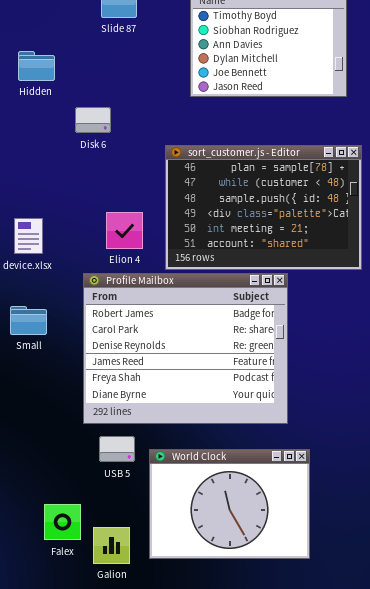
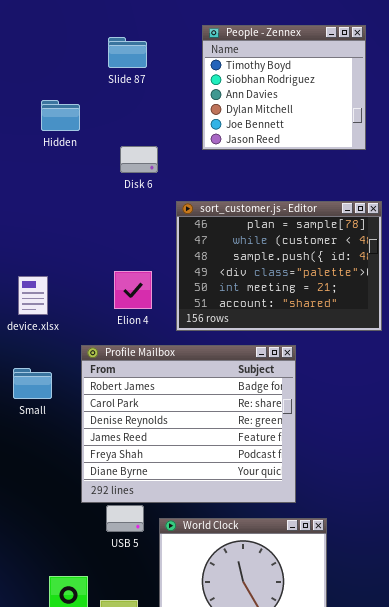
Hidden: [18,51,55,81] -> [41,100,80,131], moved
Disk 6: [75,107,111,133] -> [120,146,158,173], moved
Profile Mailbox: [83,273,288,424] -> [81,345,296,503], moved

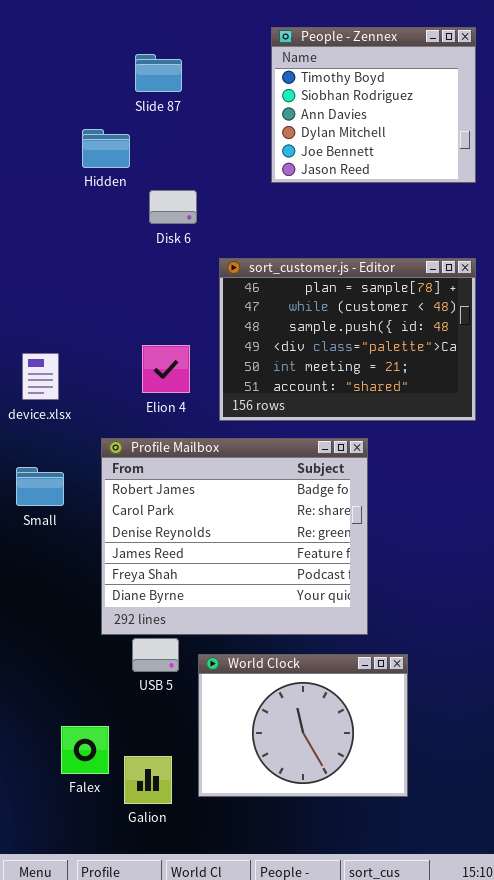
People - Zennex: [202,25,366,150] -> [271,27,476,183], moved
Hidden: [41,100,80,131] -> [82,129,130,168], moved

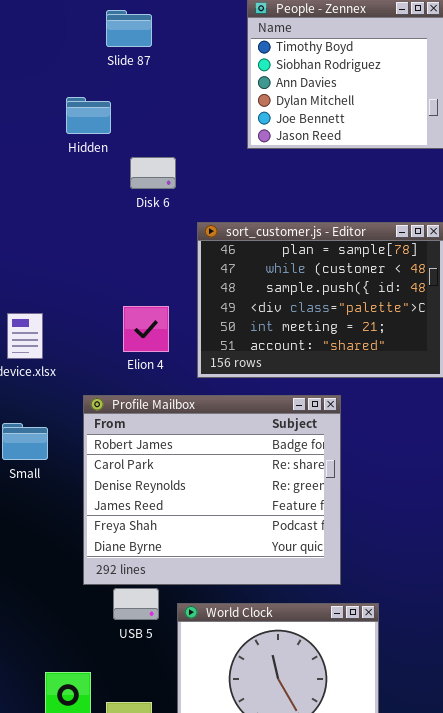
Slide 87: [135,54,182,92] -> [106,10,152,47], moved

